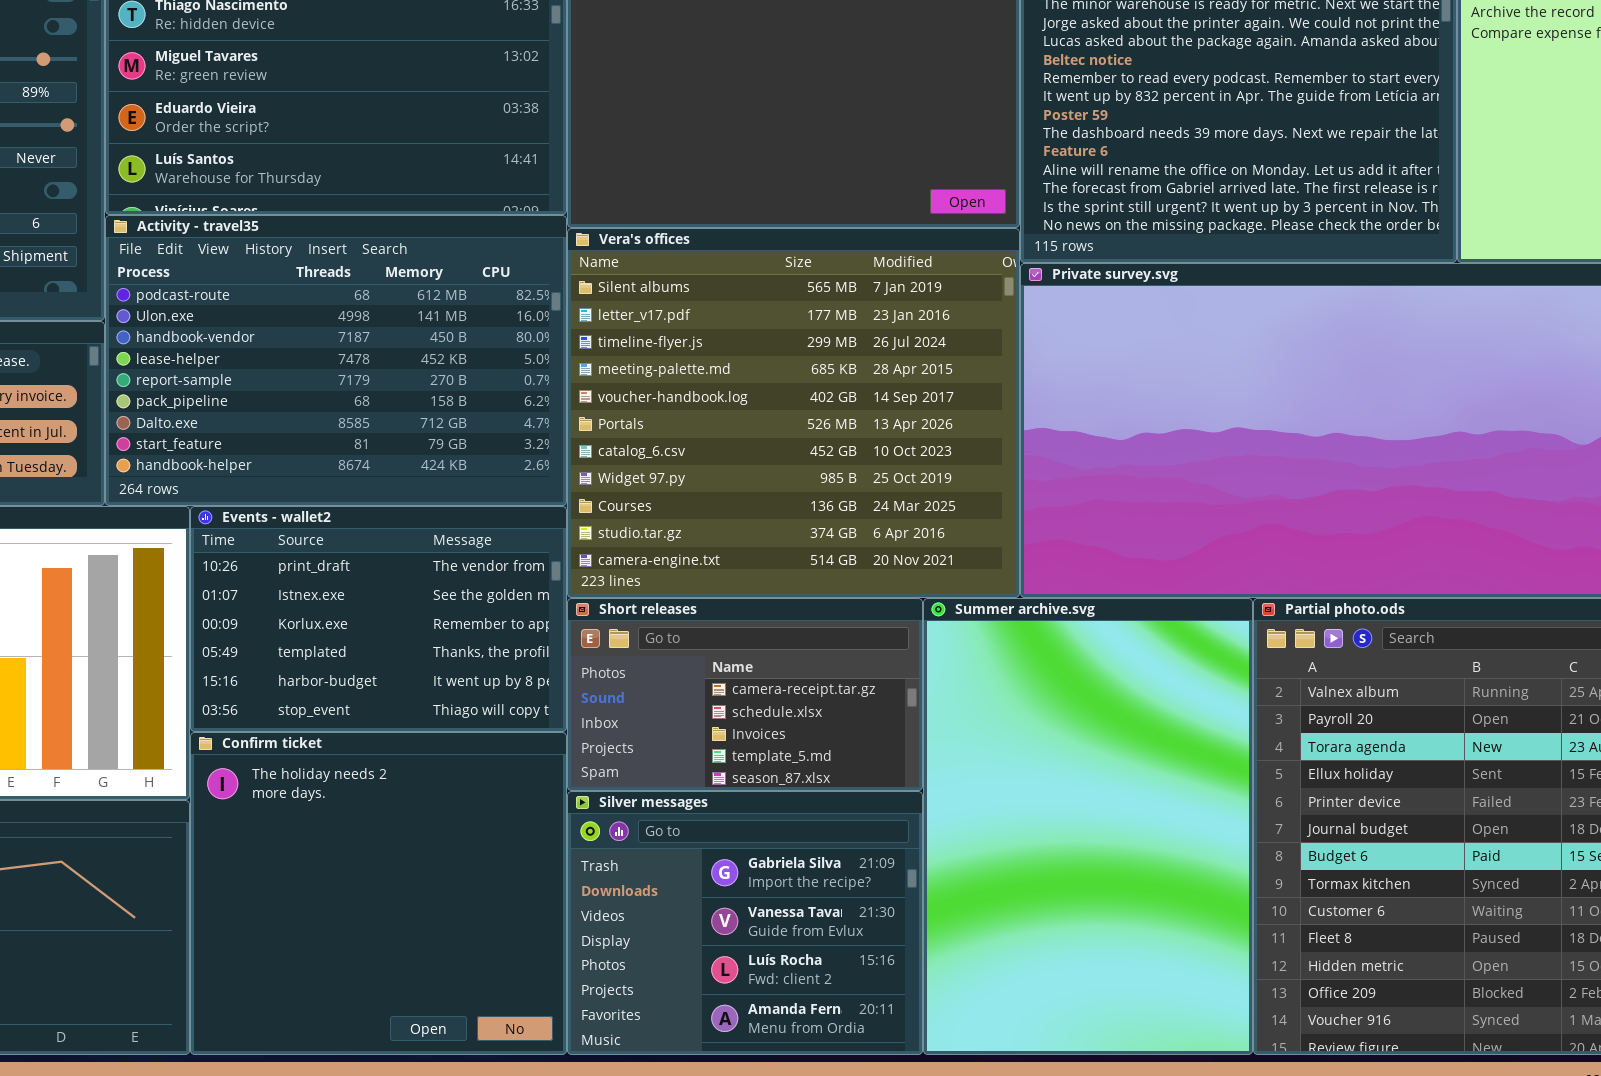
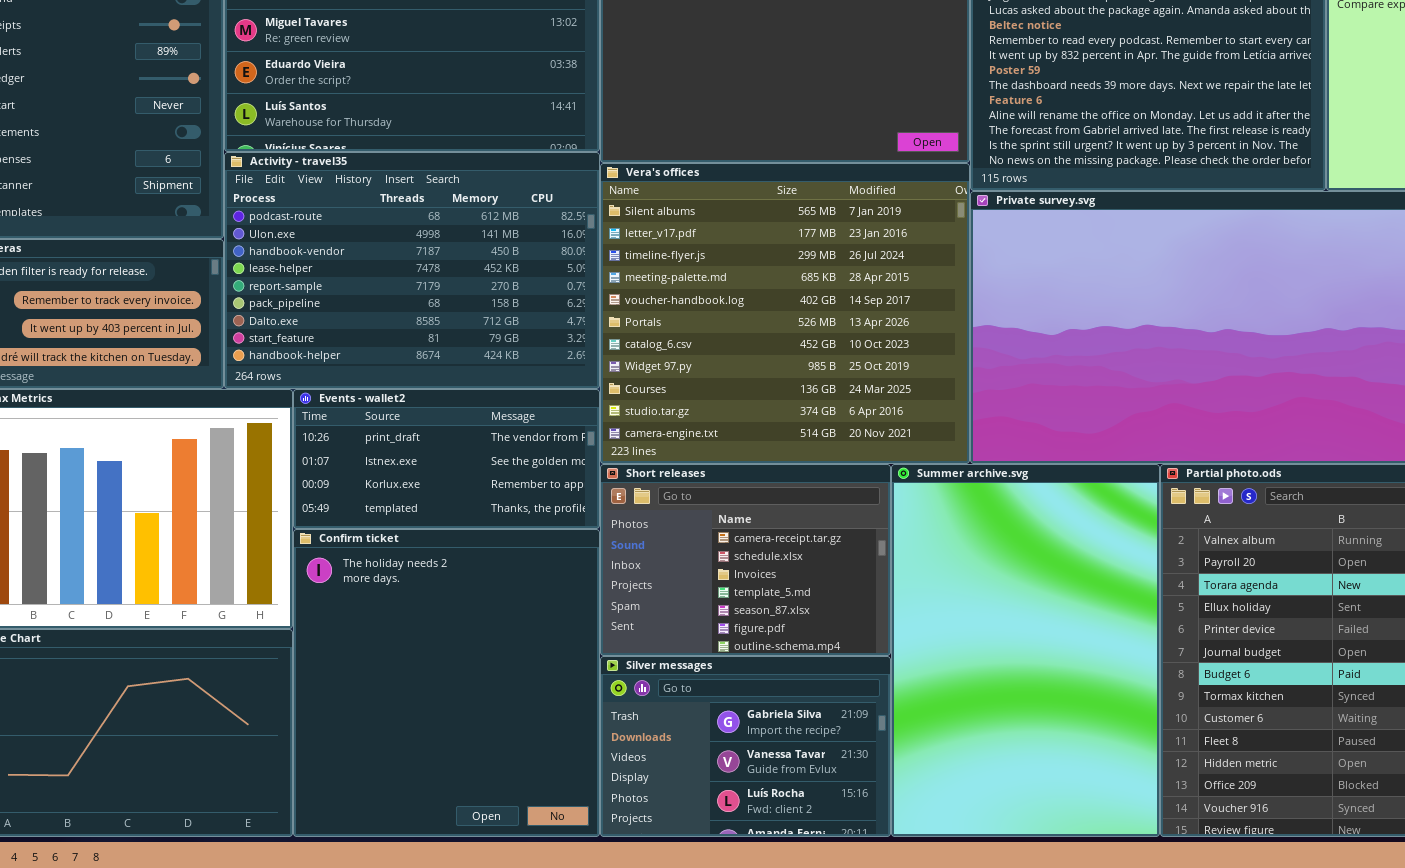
Events - wallet2: [190,506,567,732] -> [293,389,600,529], resized
Short releases: [567,598,923,791] -> [600,464,891,656], resized
Confirm ticket: [190,732,567,1055] -> [293,529,600,837], resized
Silver messages: [567,791,923,1055] -> [600,656,891,837], resized

